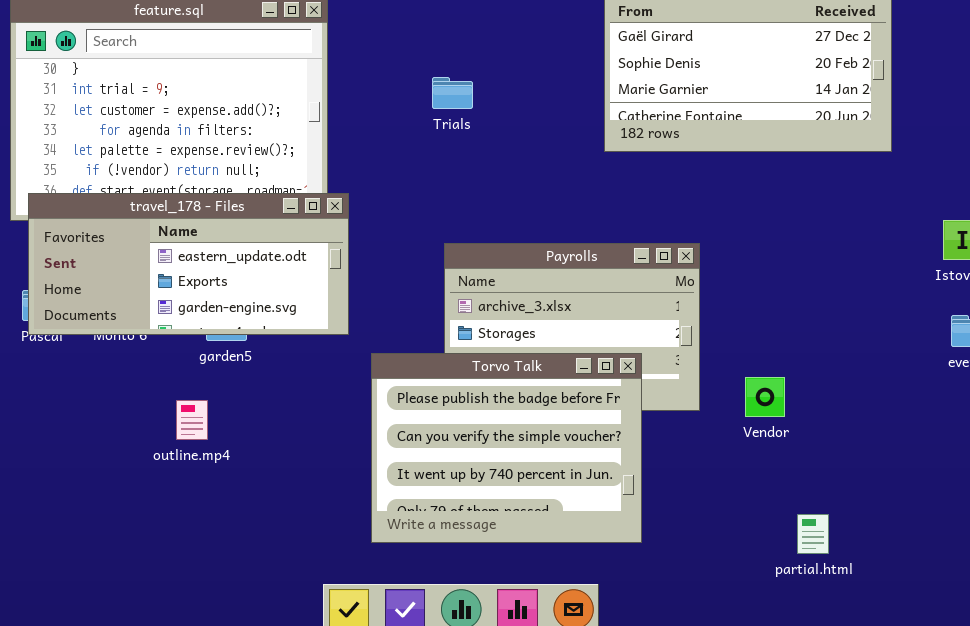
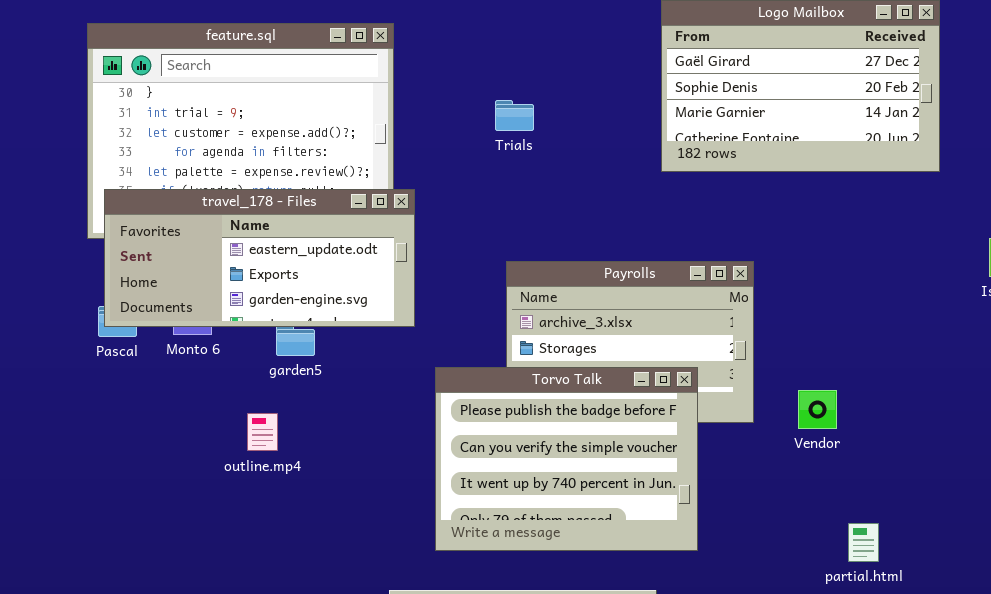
travel_178 - Files: [28,193,349,335] -> [104,189,415,327], moved

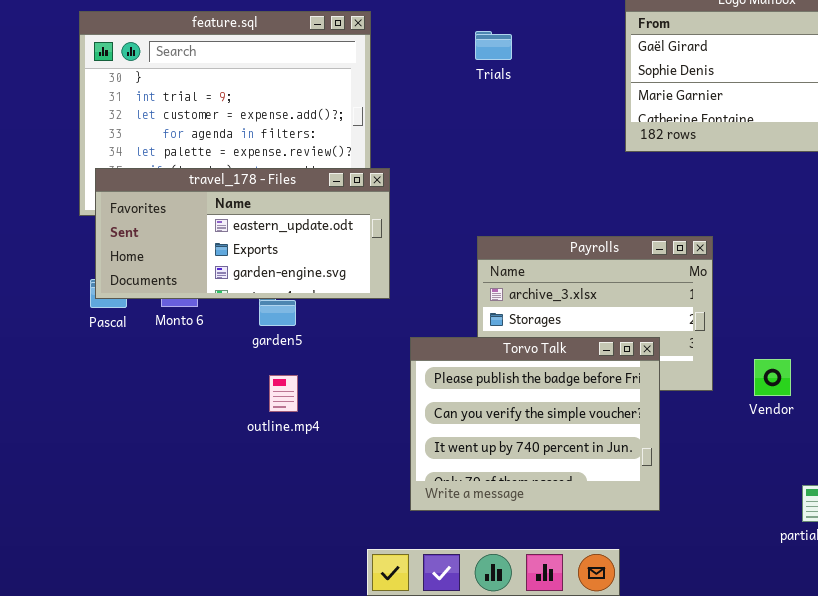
Trials: [495,100,534,131] -> [475,31,512,60], moved
outline.mp4: [247,413,278,451] -> [269,375,298,412], moved

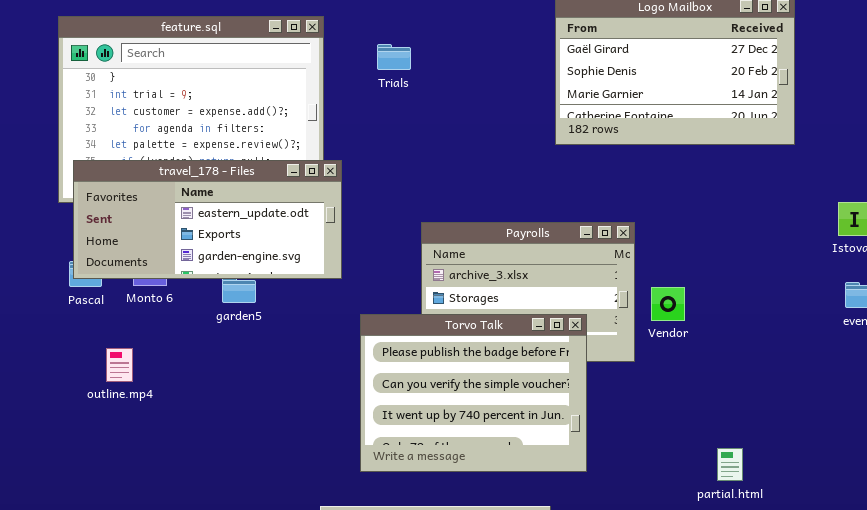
Trials: [475,31,512,60] -> [377,44,411,70], moved
Vendor: [754,359,791,396] -> [651,287,685,321], moved
outline.mp4: [269,375,298,412] -> [106,348,133,382], moved

